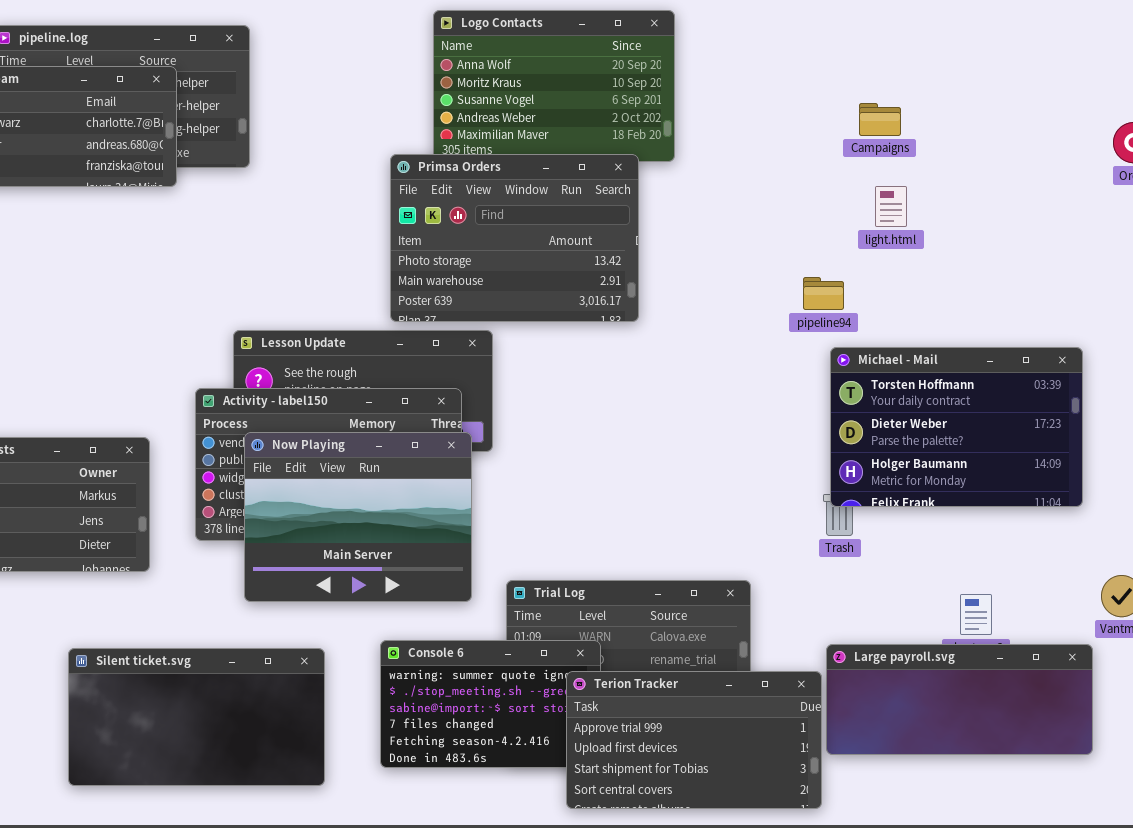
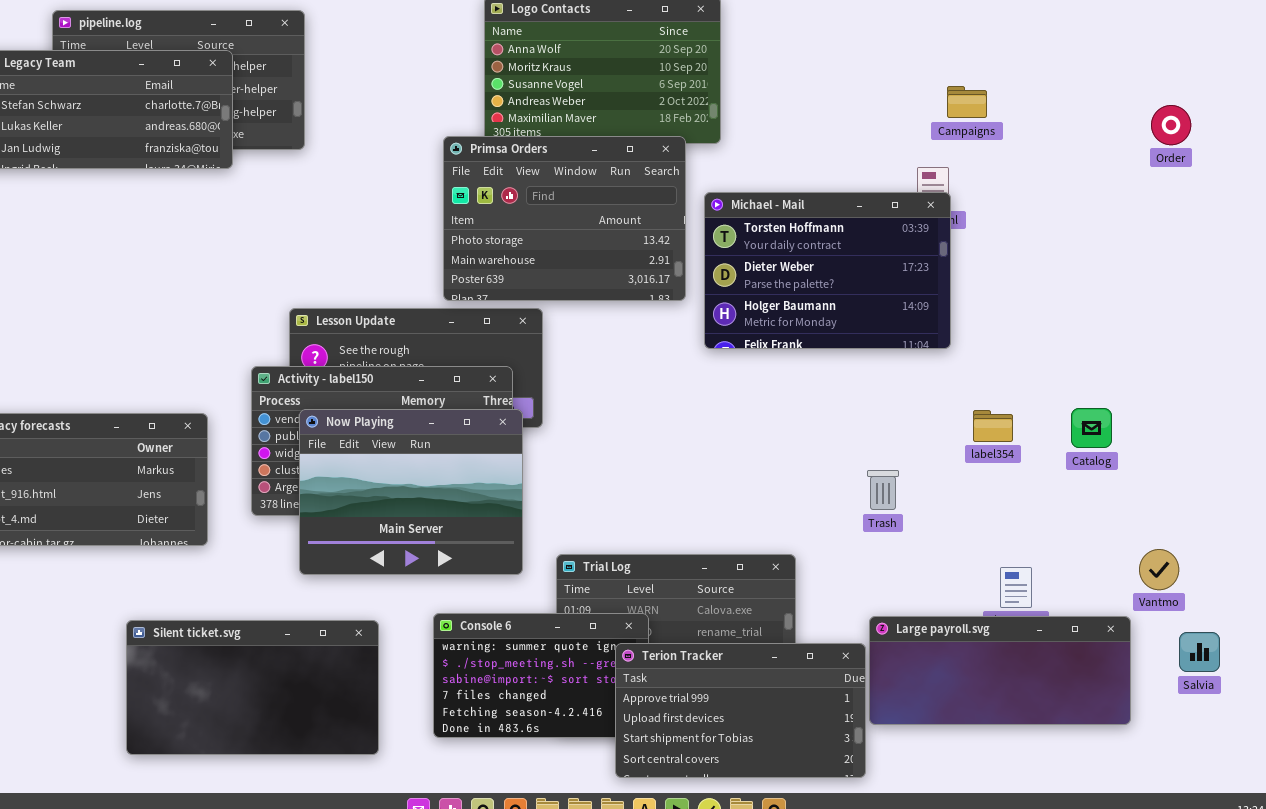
Campaigns: [859,103,901,136] -> [947,86,987,118], moved
Michael - Mail: [830,347,1083,507] -> [704,192,951,349], moved

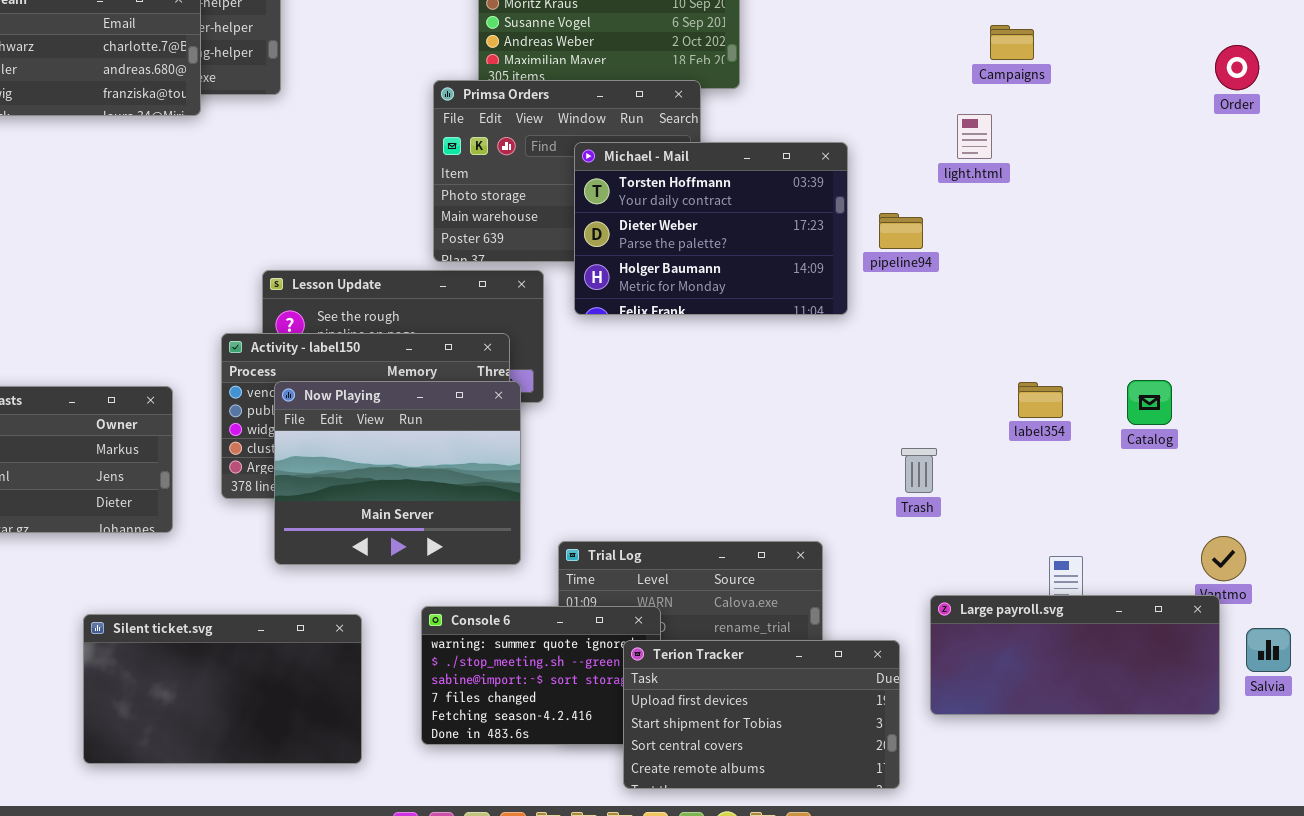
Michael - Mail: [704,192,951,349] -> [574,142,848,315], moved
Large payroll.svg: [869,616,1131,725] -> [930,595,1220,715], moved
Terion Tracker: [615,643,866,778] -> [623,640,900,789], scrolled down 1 row

